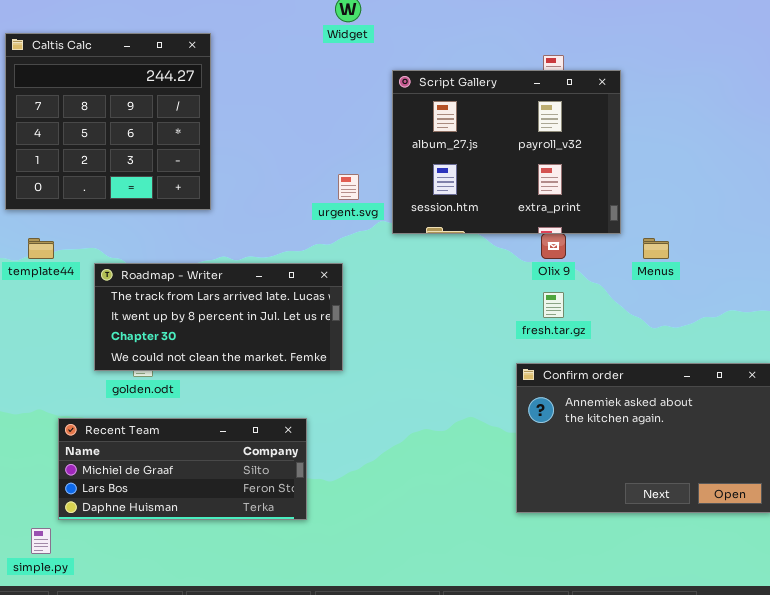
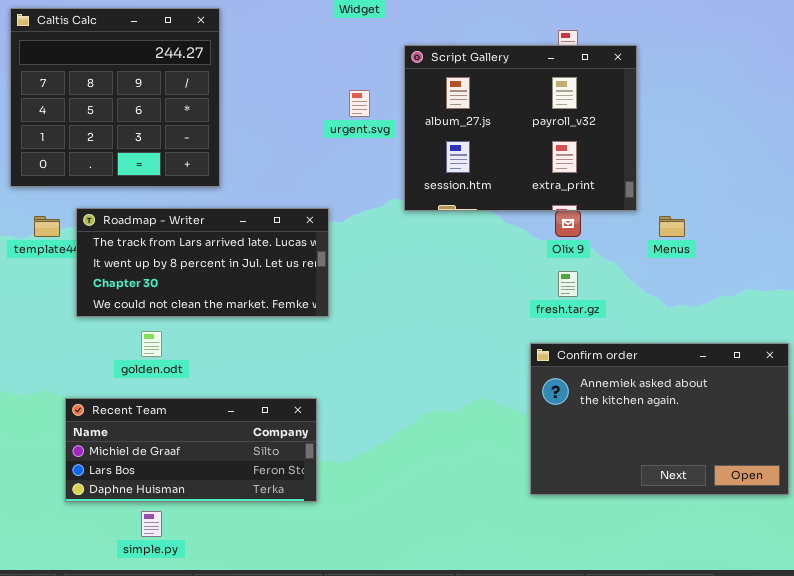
urgent.svg: [338,174,359,200] -> [349,90,370,117], moved
Roadmap - Writer: [94,263,343,371] -> [76,208,329,317], moved
simple.py: [31,528,51,554] -> [141,511,162,537], moved

